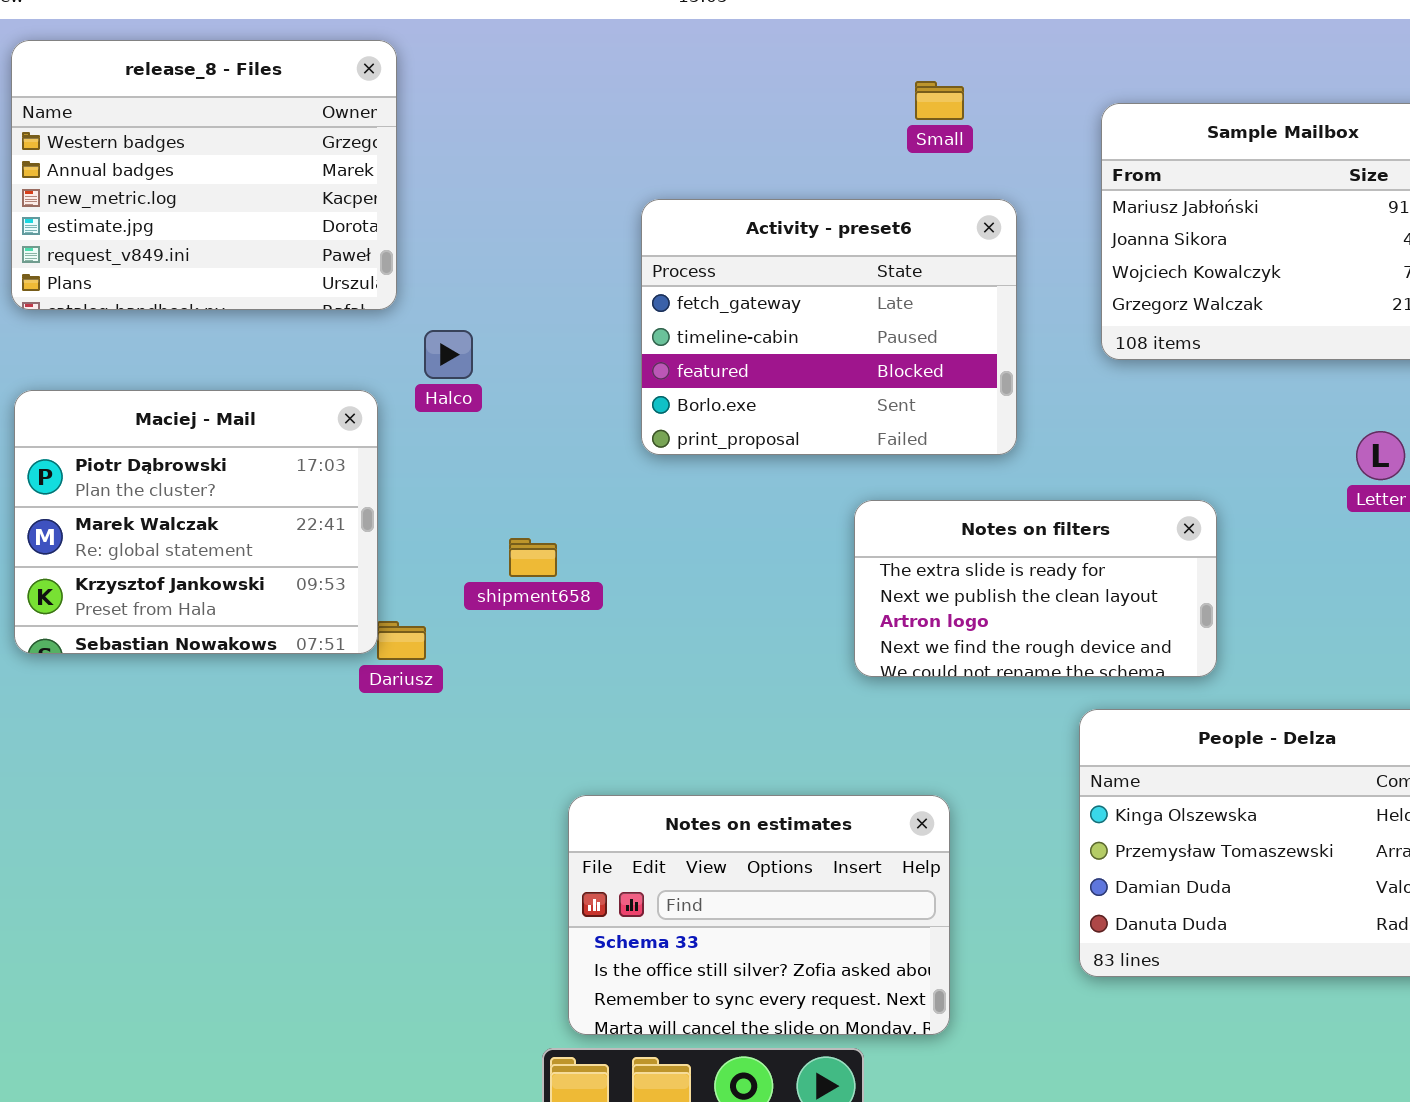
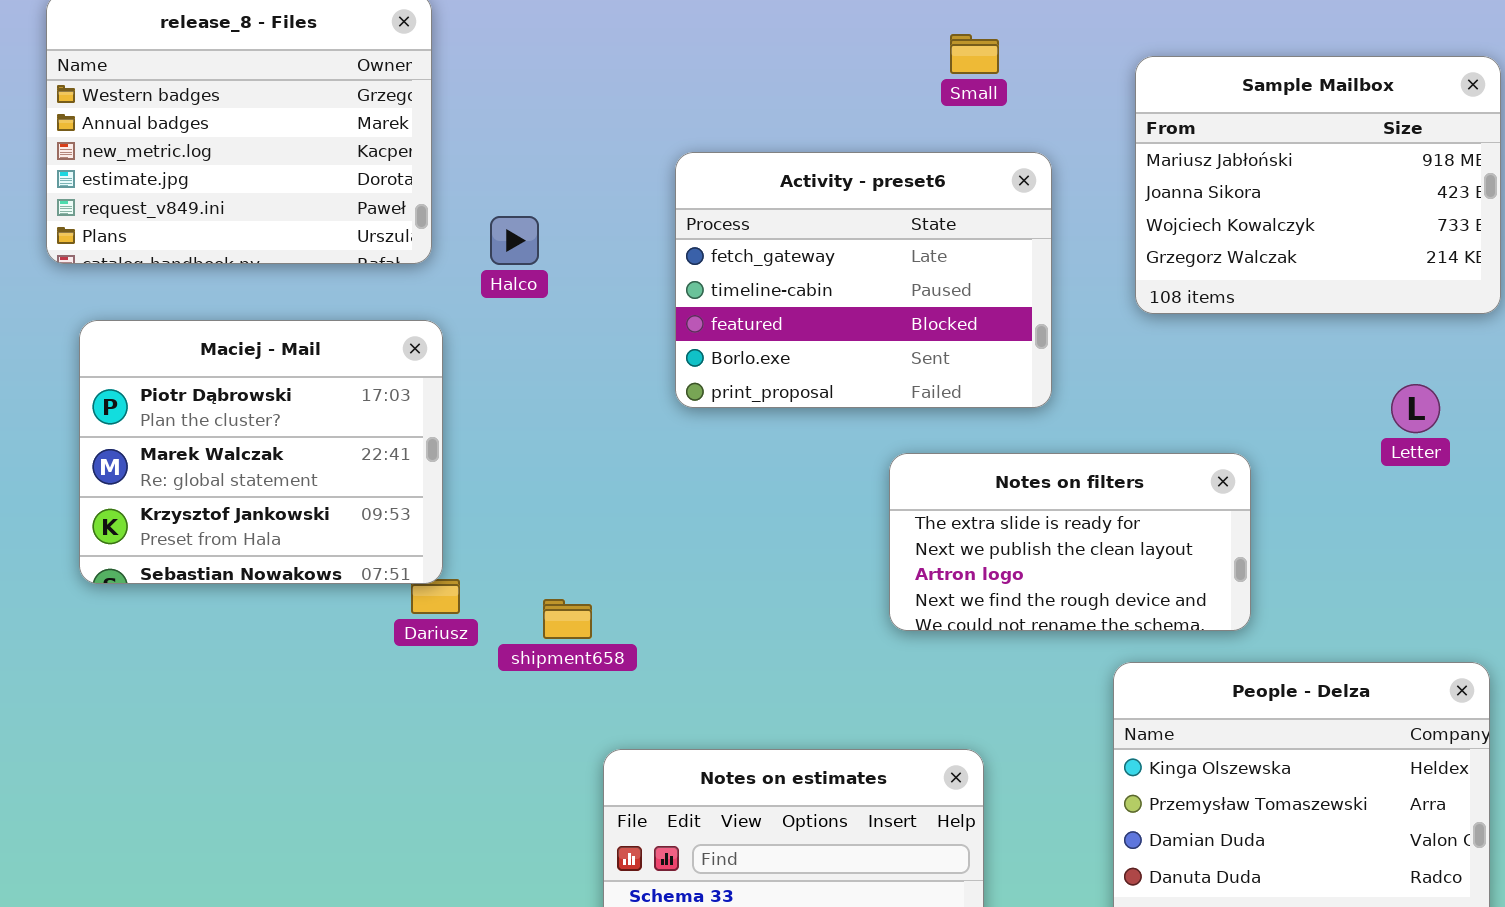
Halco: [424,330,473,379] -> [490,216,539,265], moved
Maciej - Mail: [14,390,378,654] -> [79,320,443,584], moved
shipment658: [509,538,557,577] -> [543,599,592,639], moved

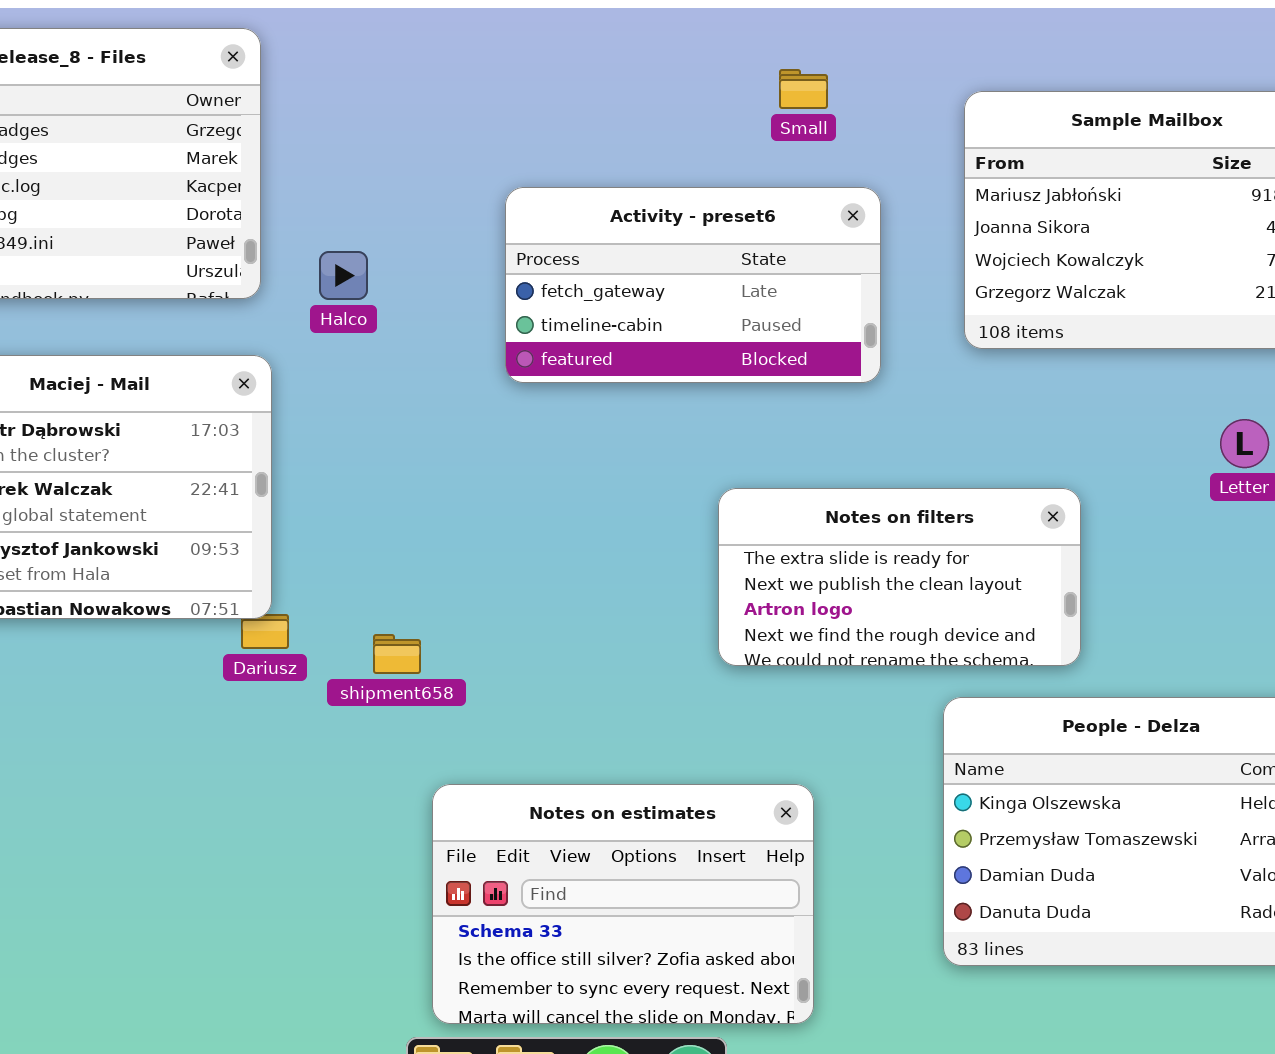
Activity - preset6: [675,152,1052,408] -> [505,187,881,383], resized

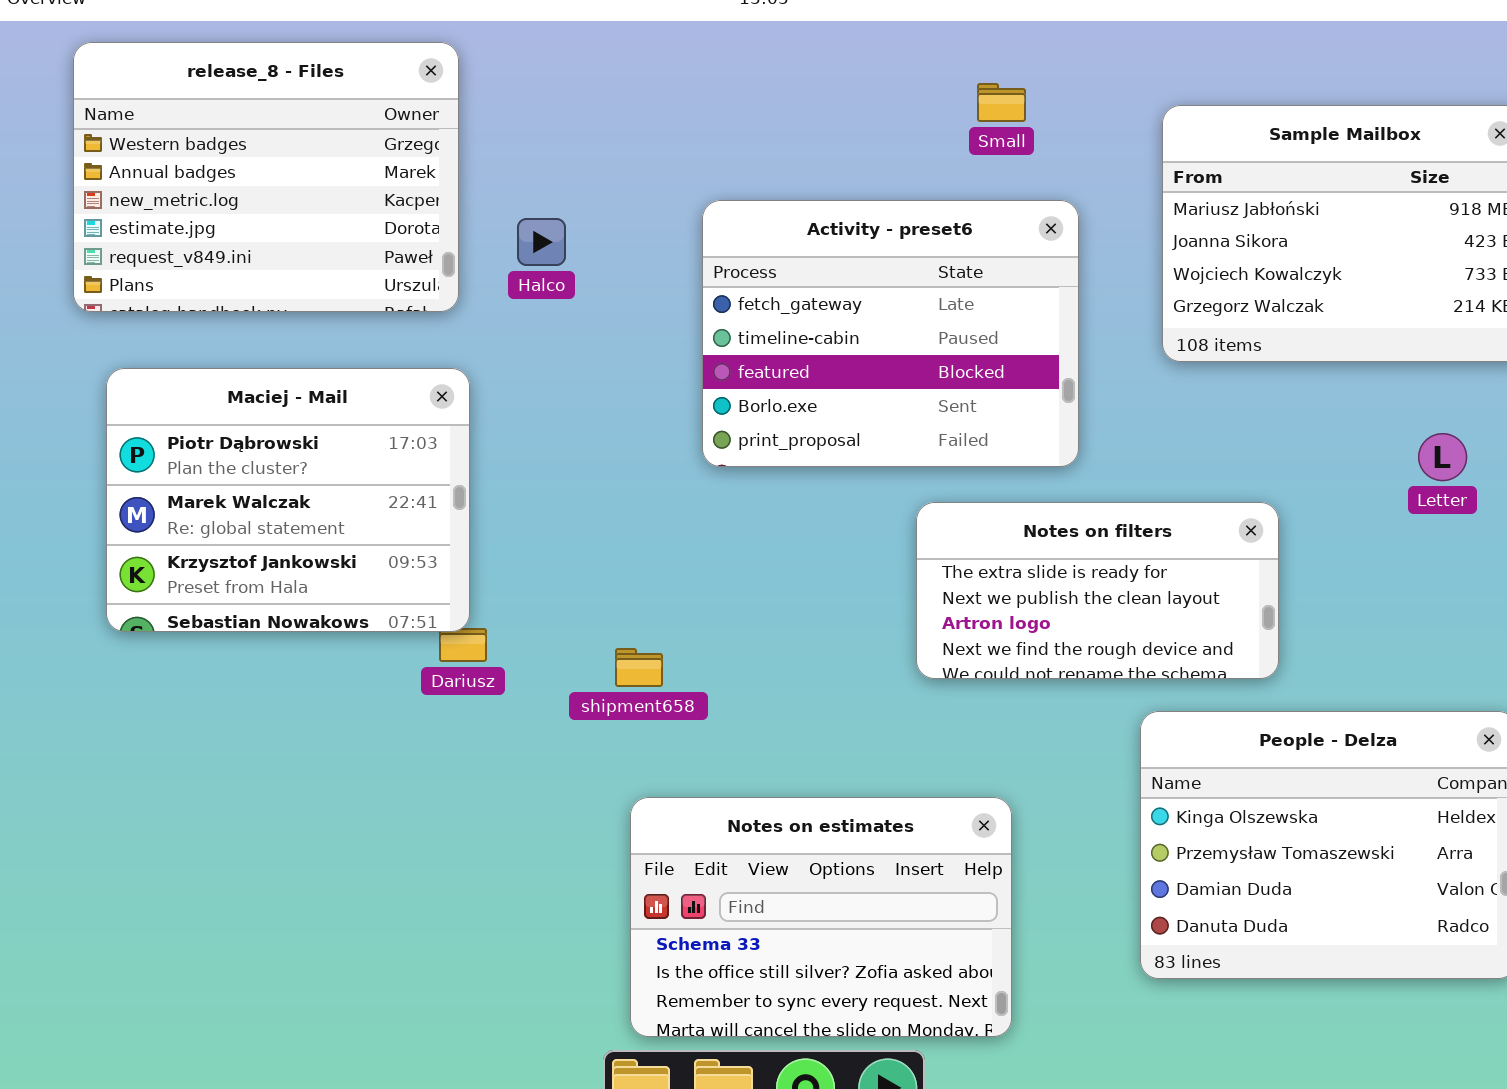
Activity - preset6: [505,187,881,383] -> [702,200,1079,467], resized
Halco: [319,251,368,300] -> [517,218,566,266], moved
shipment658: [373,634,421,674] -> [615,648,663,687], moved

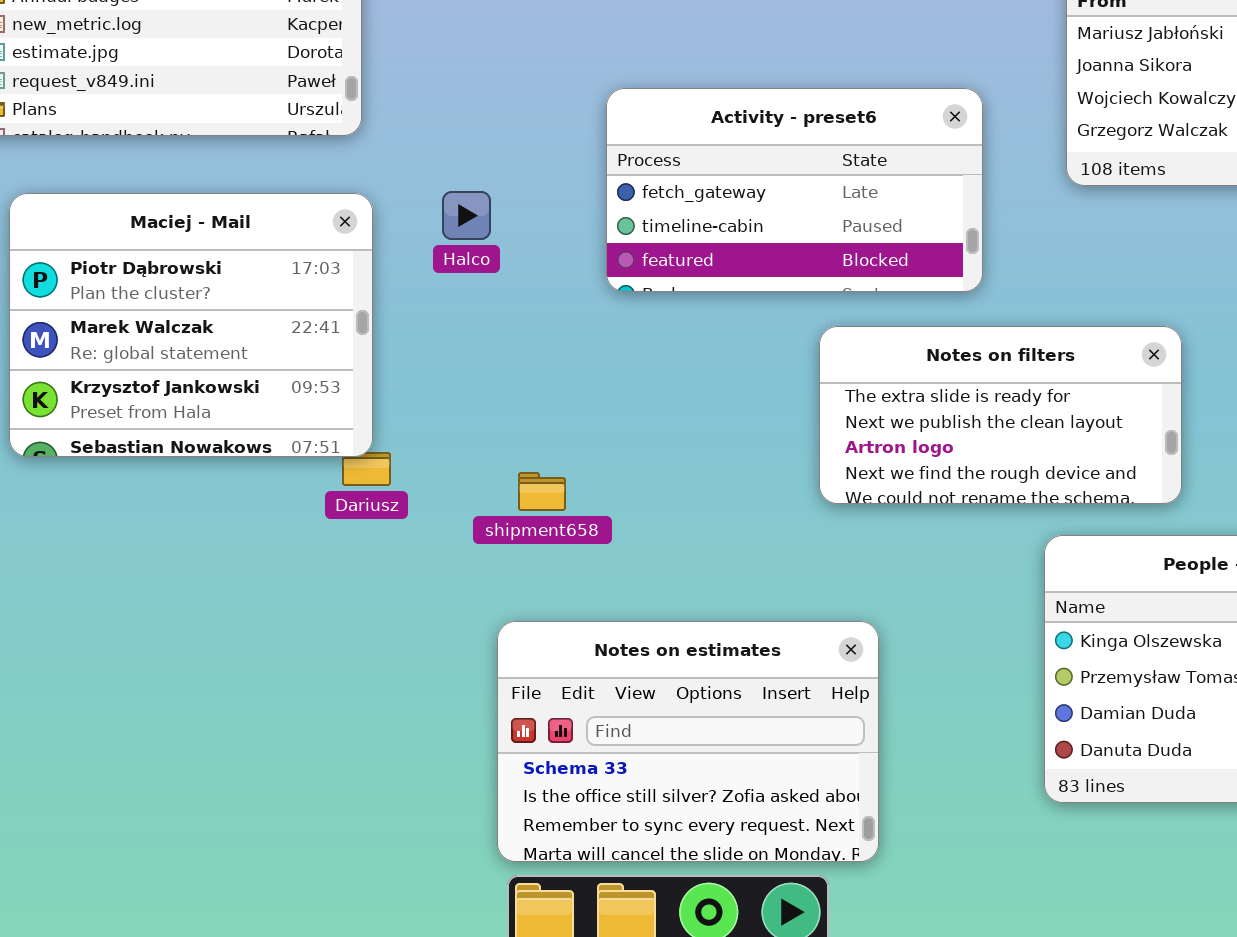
Activity - preset6: [702,200,1079,467] -> [606,88,983,292], resized
Halco: [517,218,566,266] -> [442,191,491,240], moved
Notes on estimates: [630,797,1012,1037] -> [497,621,879,862], moved

